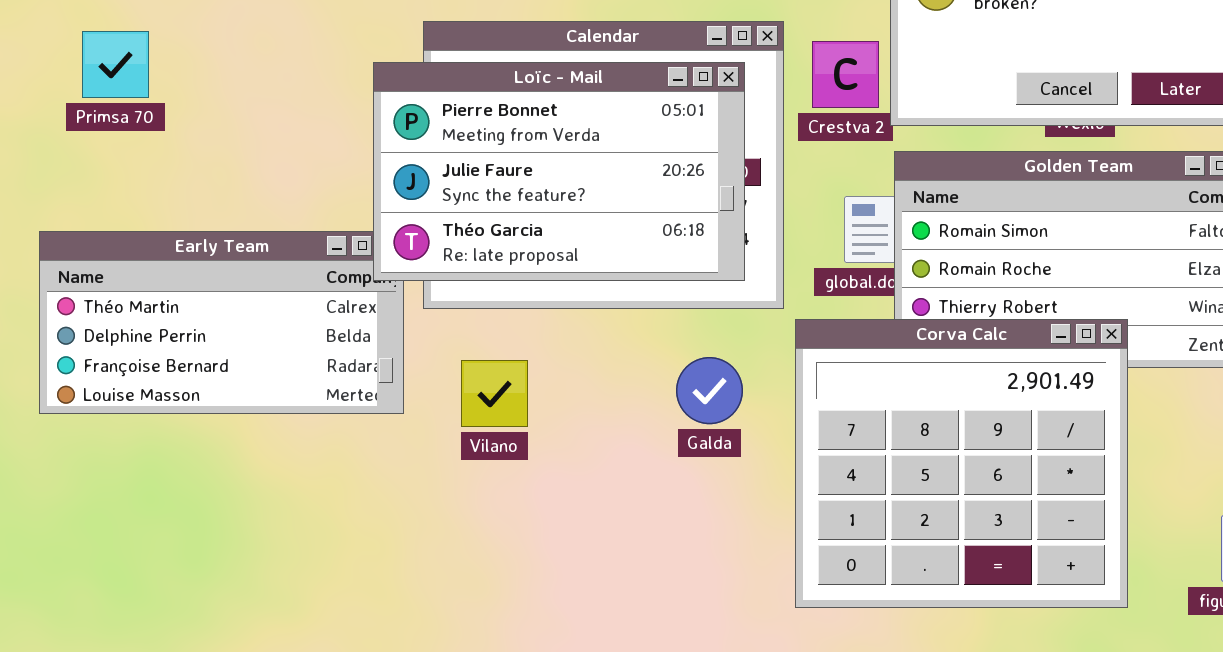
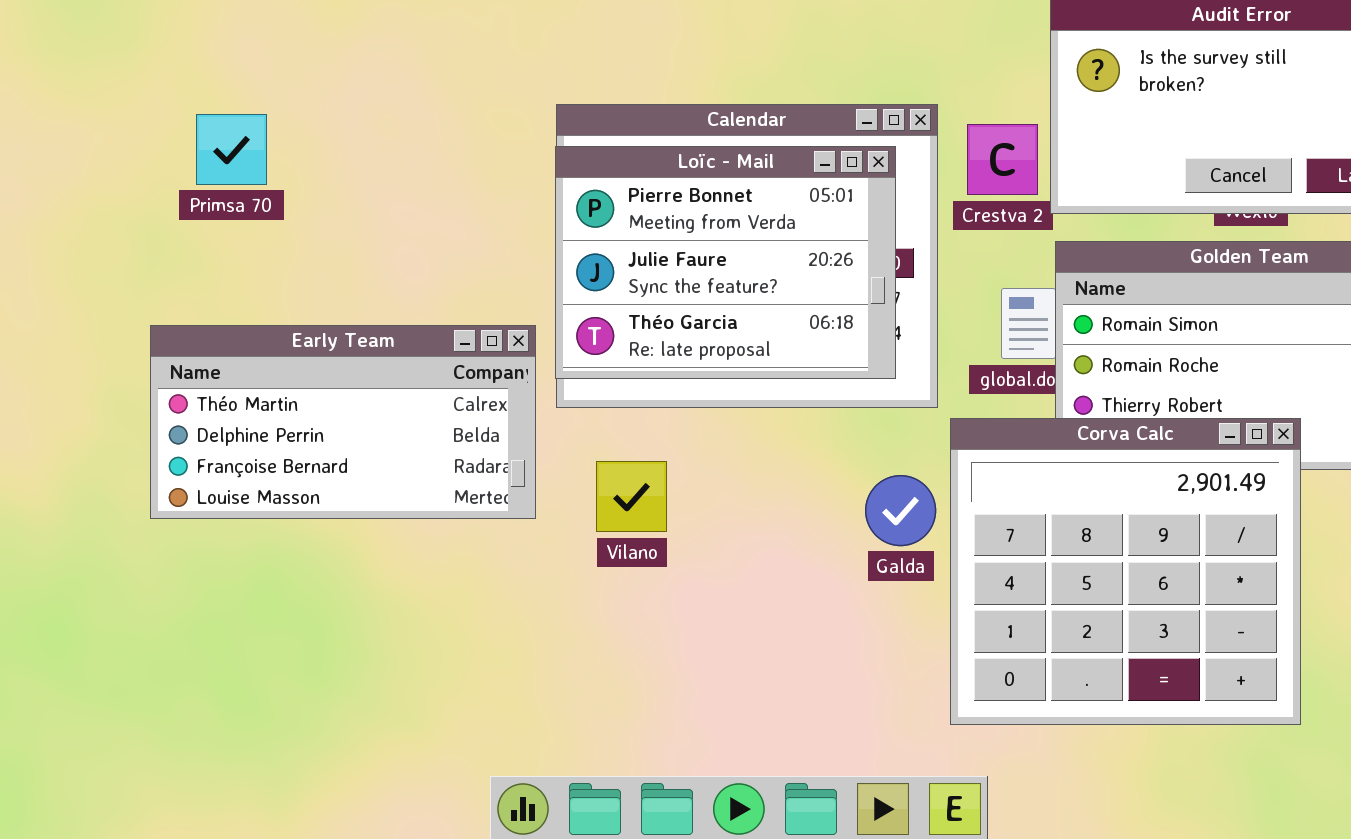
Loïc - Mail: [373,62,745,281] -> [555,146,896,379], resized
Galda: [676,357,743,424] -> [865,475,936,546], moved

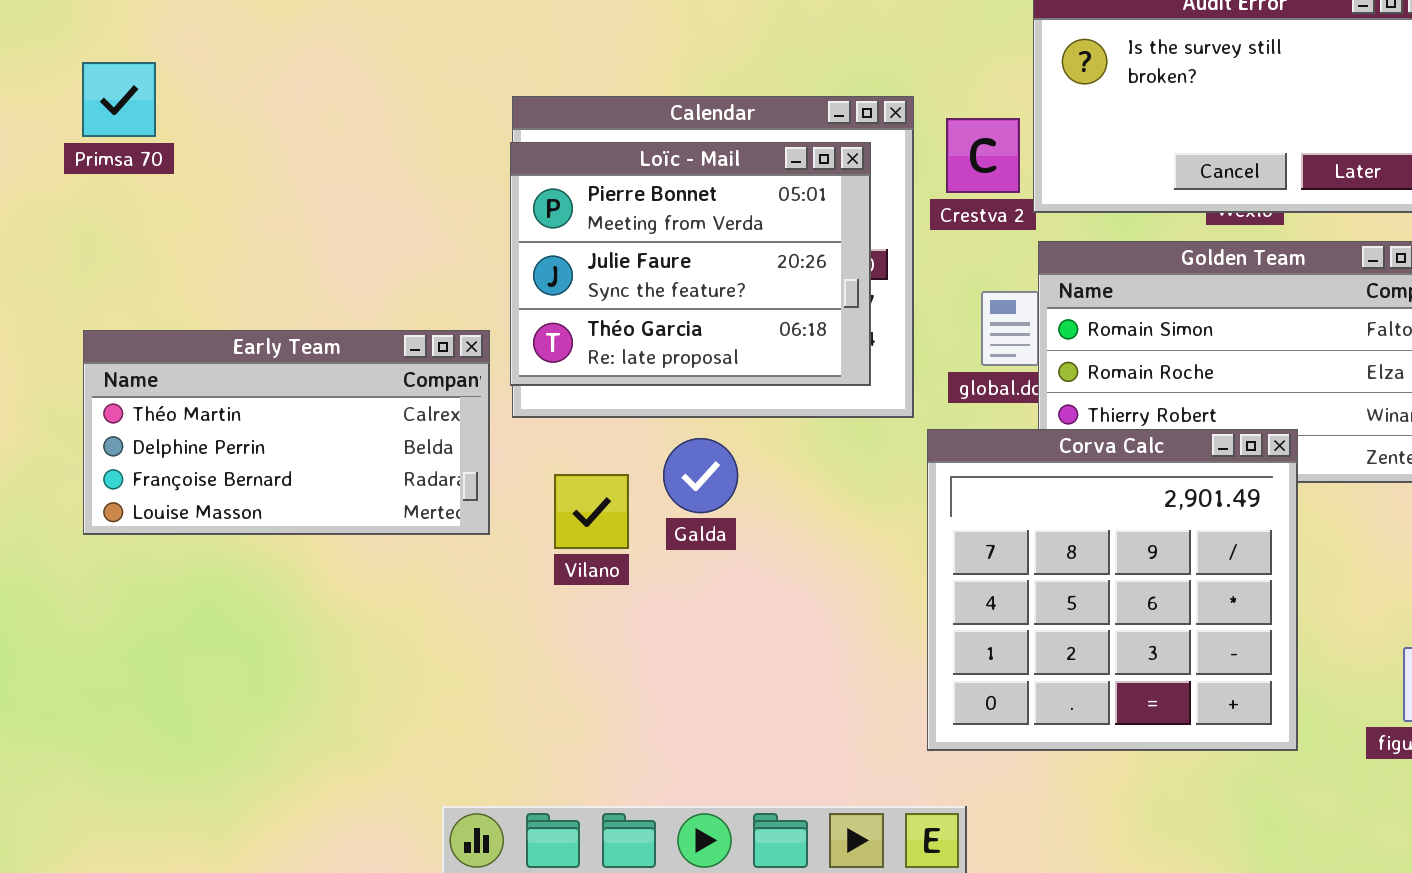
Primsa 70: [196,114,267,185] -> [82,62,156,137], moved
Galda: [865,475,936,546] -> [663,438,738,513], moved

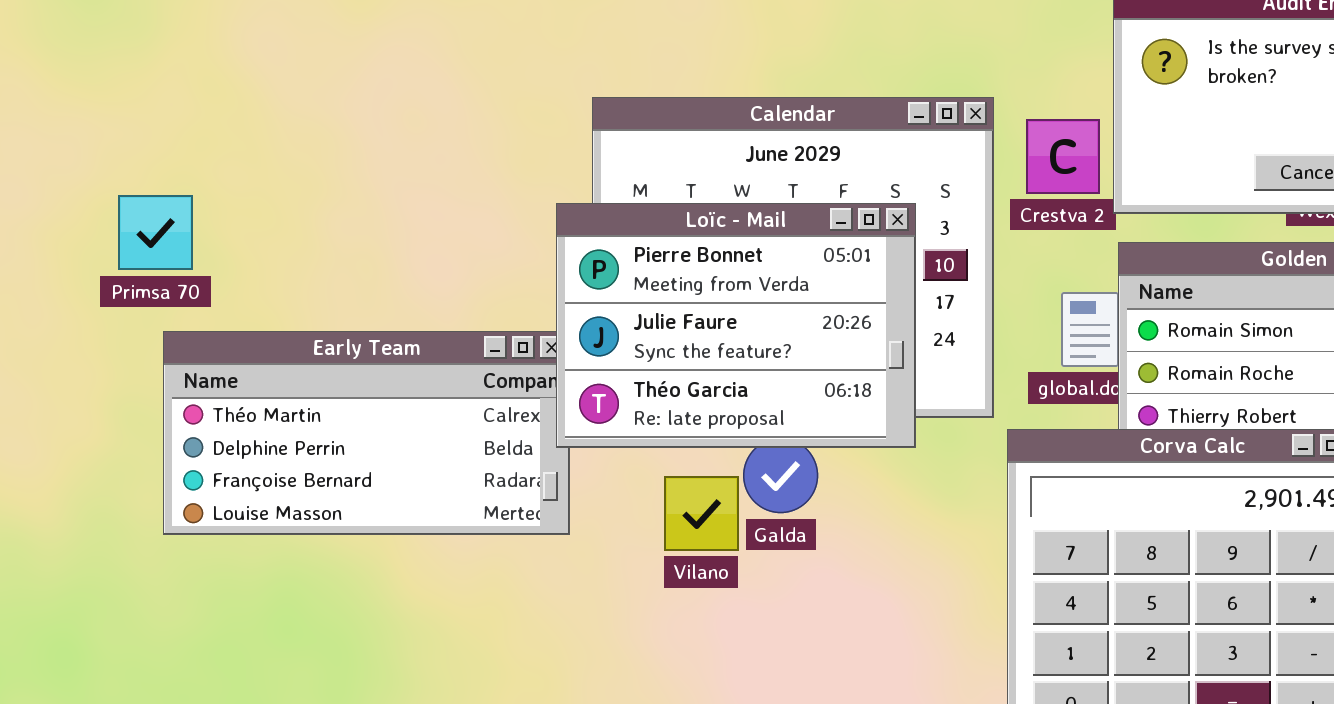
Primsa 70: [82,62,156,137] -> [118,195,193,270], moved
Loïc - Mail: [510,142,871,386] -> [556,203,916,448], moved
Vilano: [554,474,629,549] -> [664,476,739,551], moved

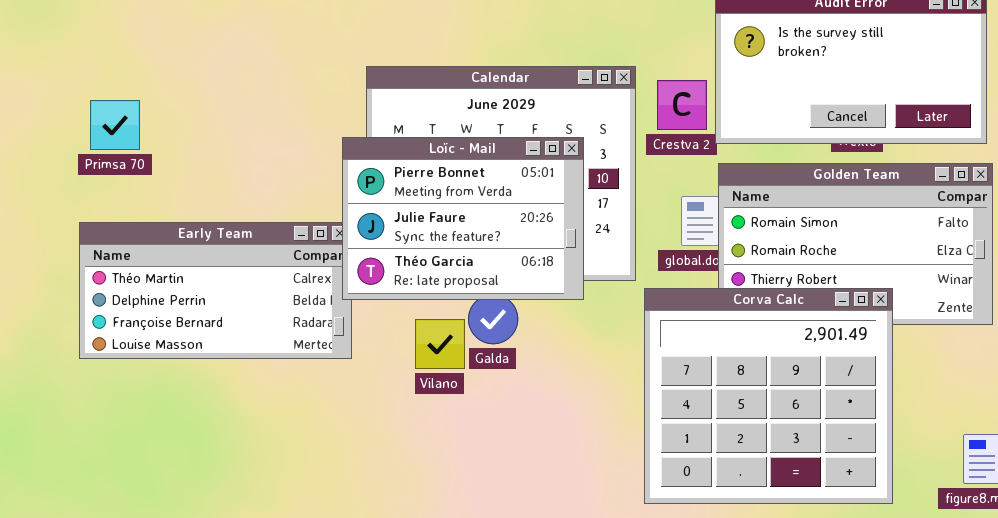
Primsa 70: [118,195,193,270] -> [90,100,140,150], moved

